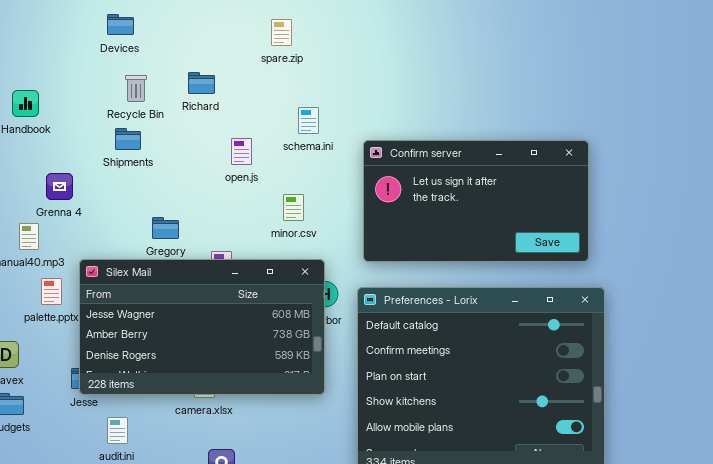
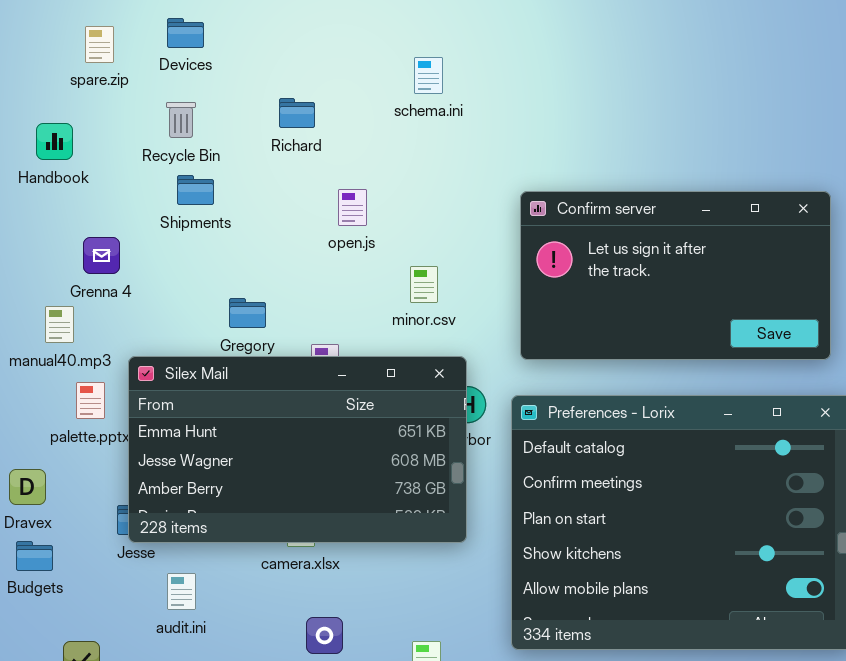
spare.zip: [271,19,292,46] -> [85,26,114,63], moved
Recycle Bin: [125,75,147,102] -> [166,102,196,138], moved
schema.ini: [298,107,319,134] -> [414,57,443,94], moved
Silex Mail: [79,259,325,395] -> [128,356,467,543], scrolled up 1 row

